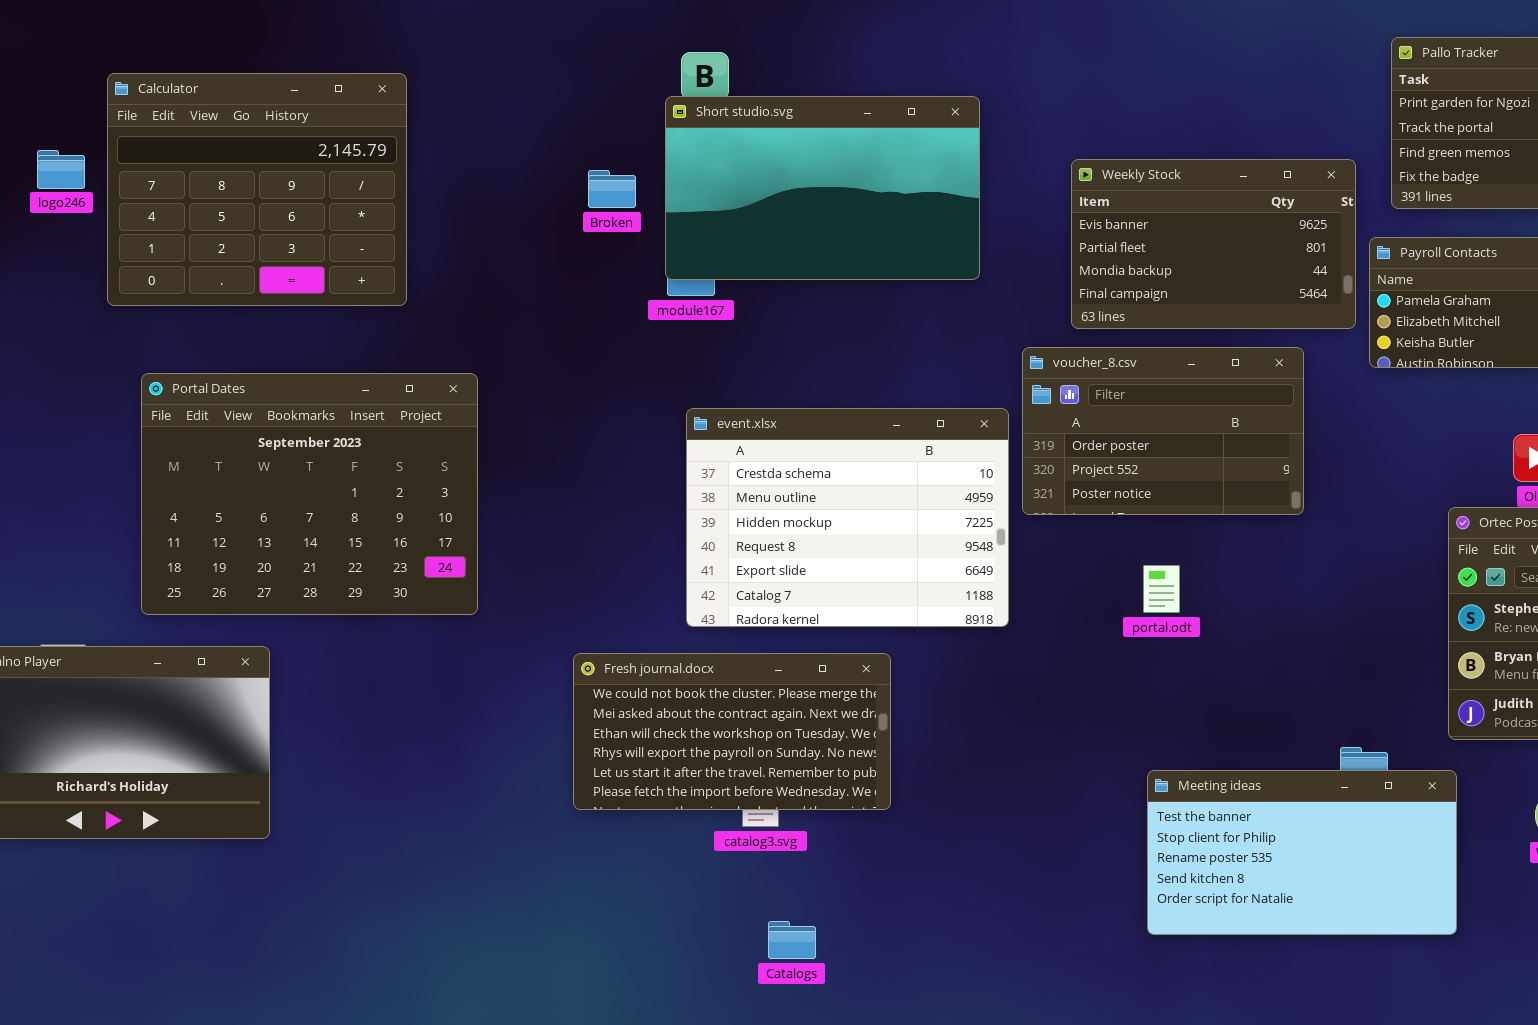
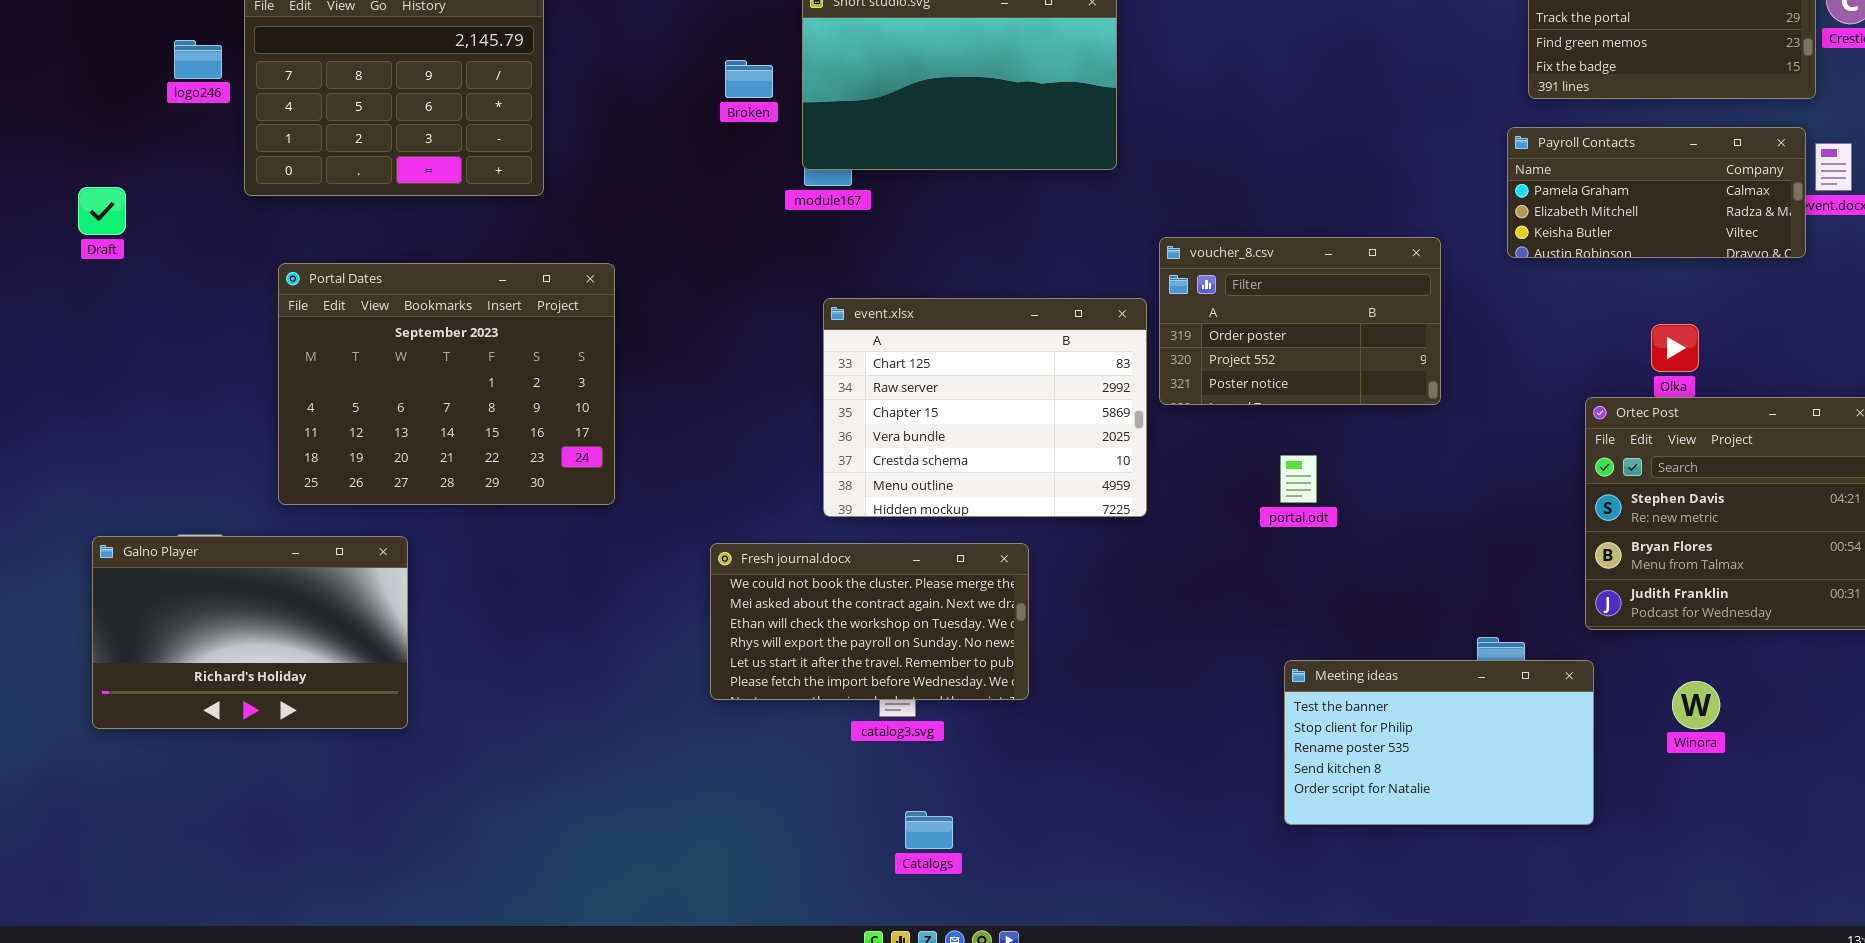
Weekly Stock: [1071,159,1356,329] -> none, closed
event.xlsx: [686,408,1009,627] -> [823,298,1147,517], scrolled up 4 rows

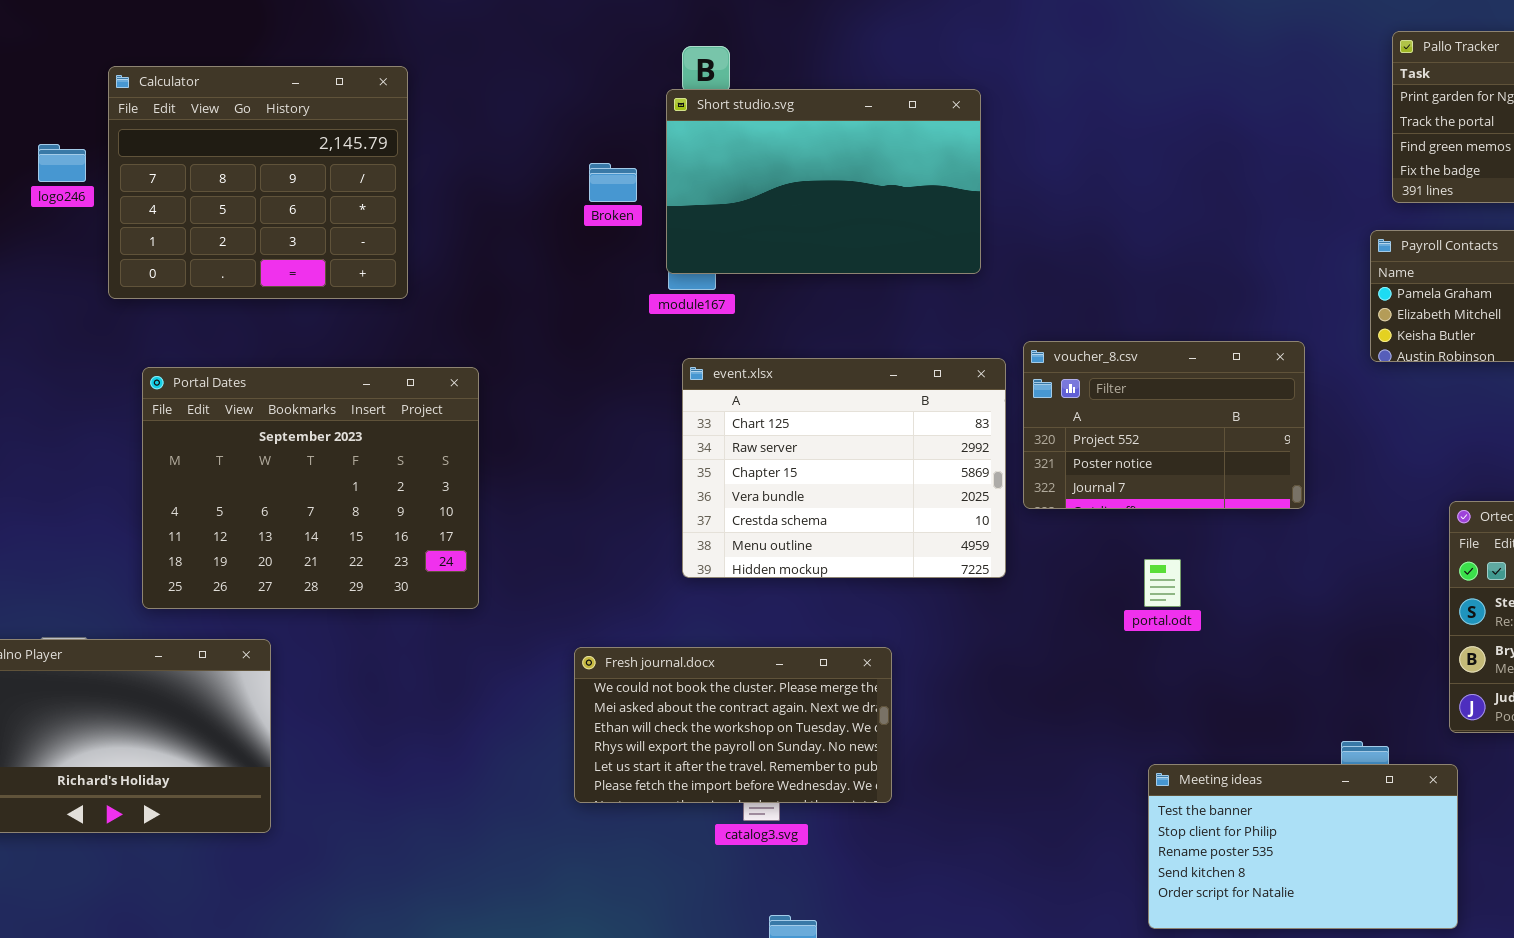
voucher_8.csv: [1159,237,1441,405] -> [1023,341,1305,509], scrolled down 1 row
event.xlsx: [823,298,1147,517] -> [682,358,1006,578], moved

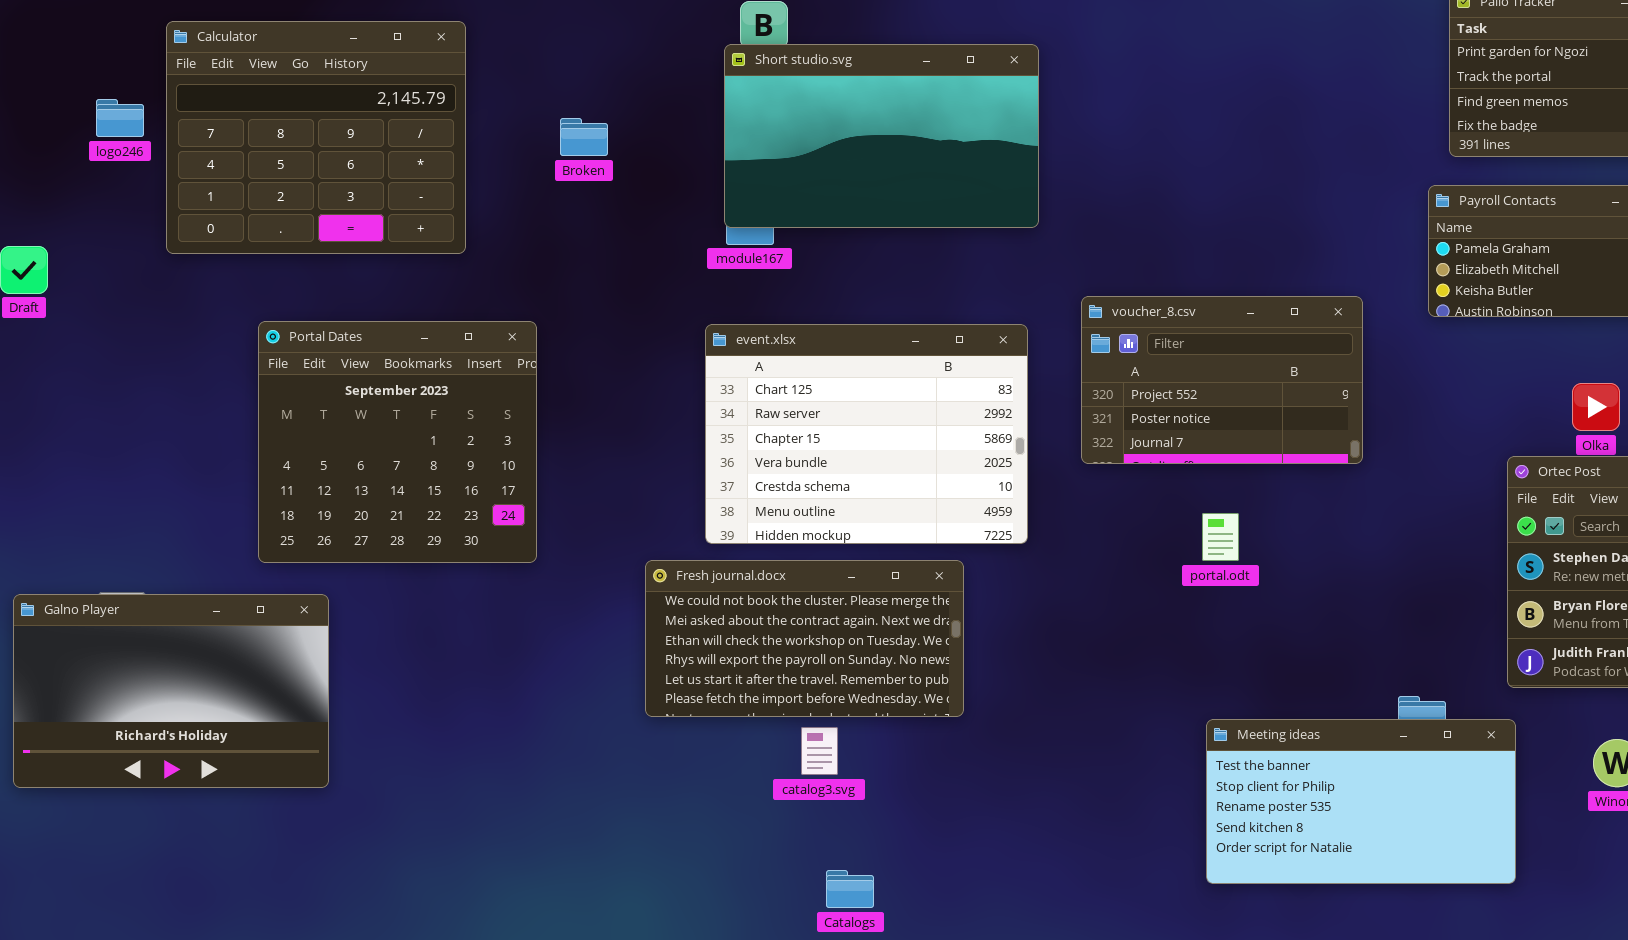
Broken: [589,163,637,202] -> [560,118,608,156], moved
event.xlsx: [682,358,1006,578] -> [705,324,1028,544], moved
Portal Dates: [142,367,479,609] -> [258,321,537,563], resized
Fresh journal.docx: [574,647,892,803] -> [645,560,964,717], moved

